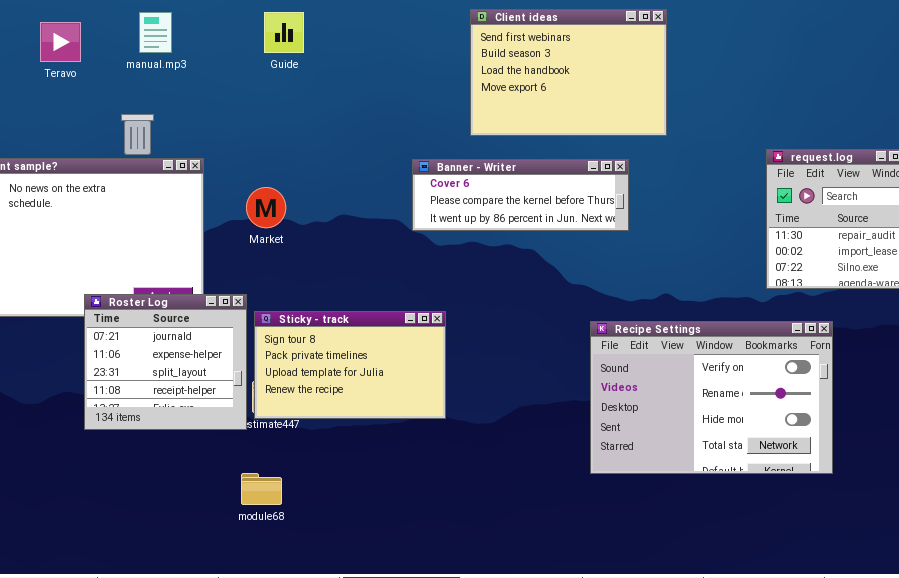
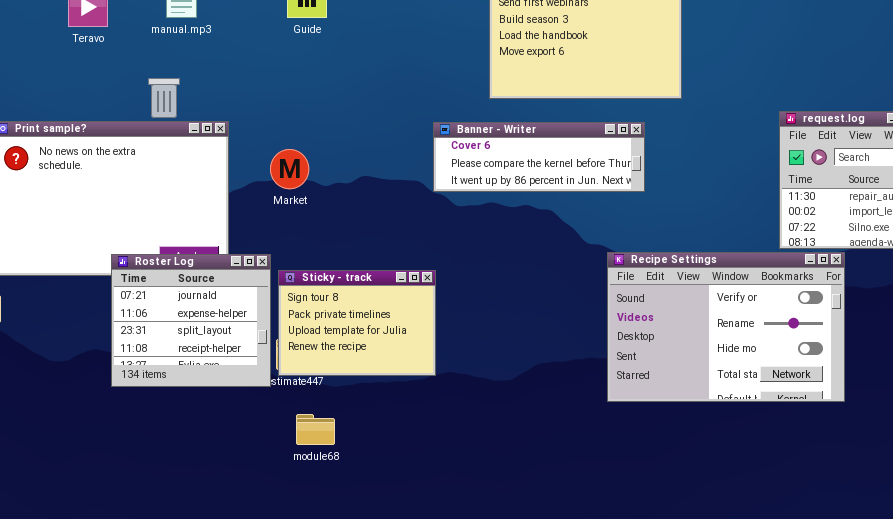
Sticky - track: [254,311,446,419] -> [278,270,436,376], resized
Recipe Settings: [590,321,833,474] -> [607,252,845,402], moved
module68: [241,473,282,505] -> [296,414,335,445], moved

